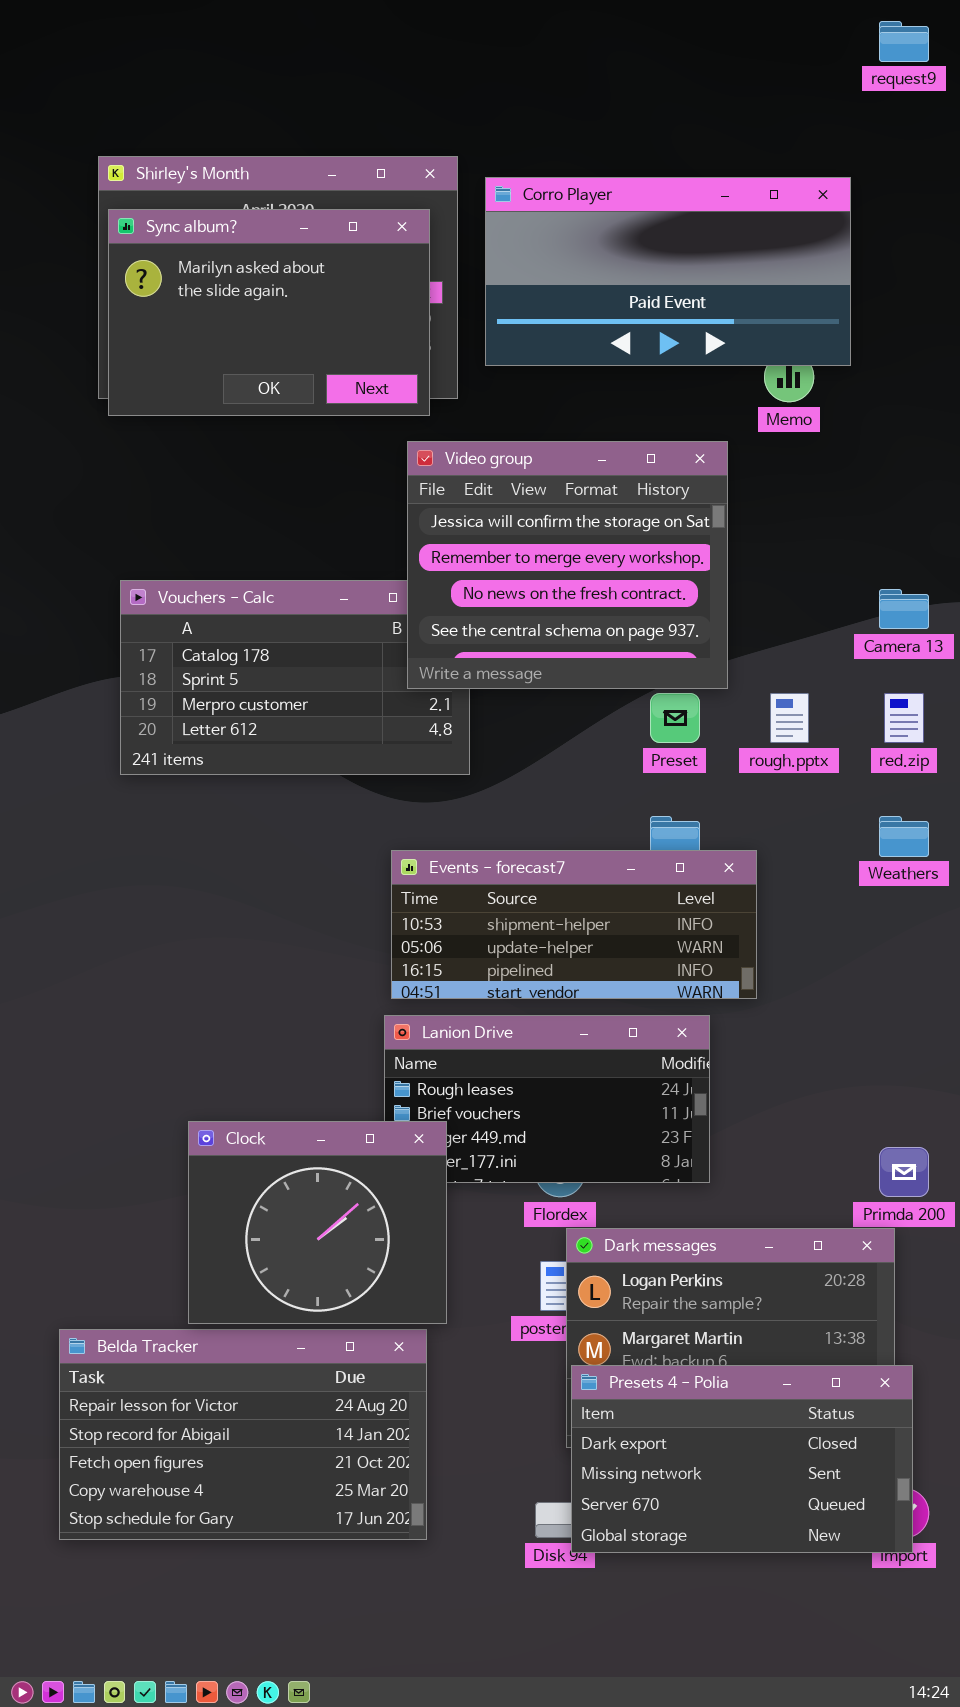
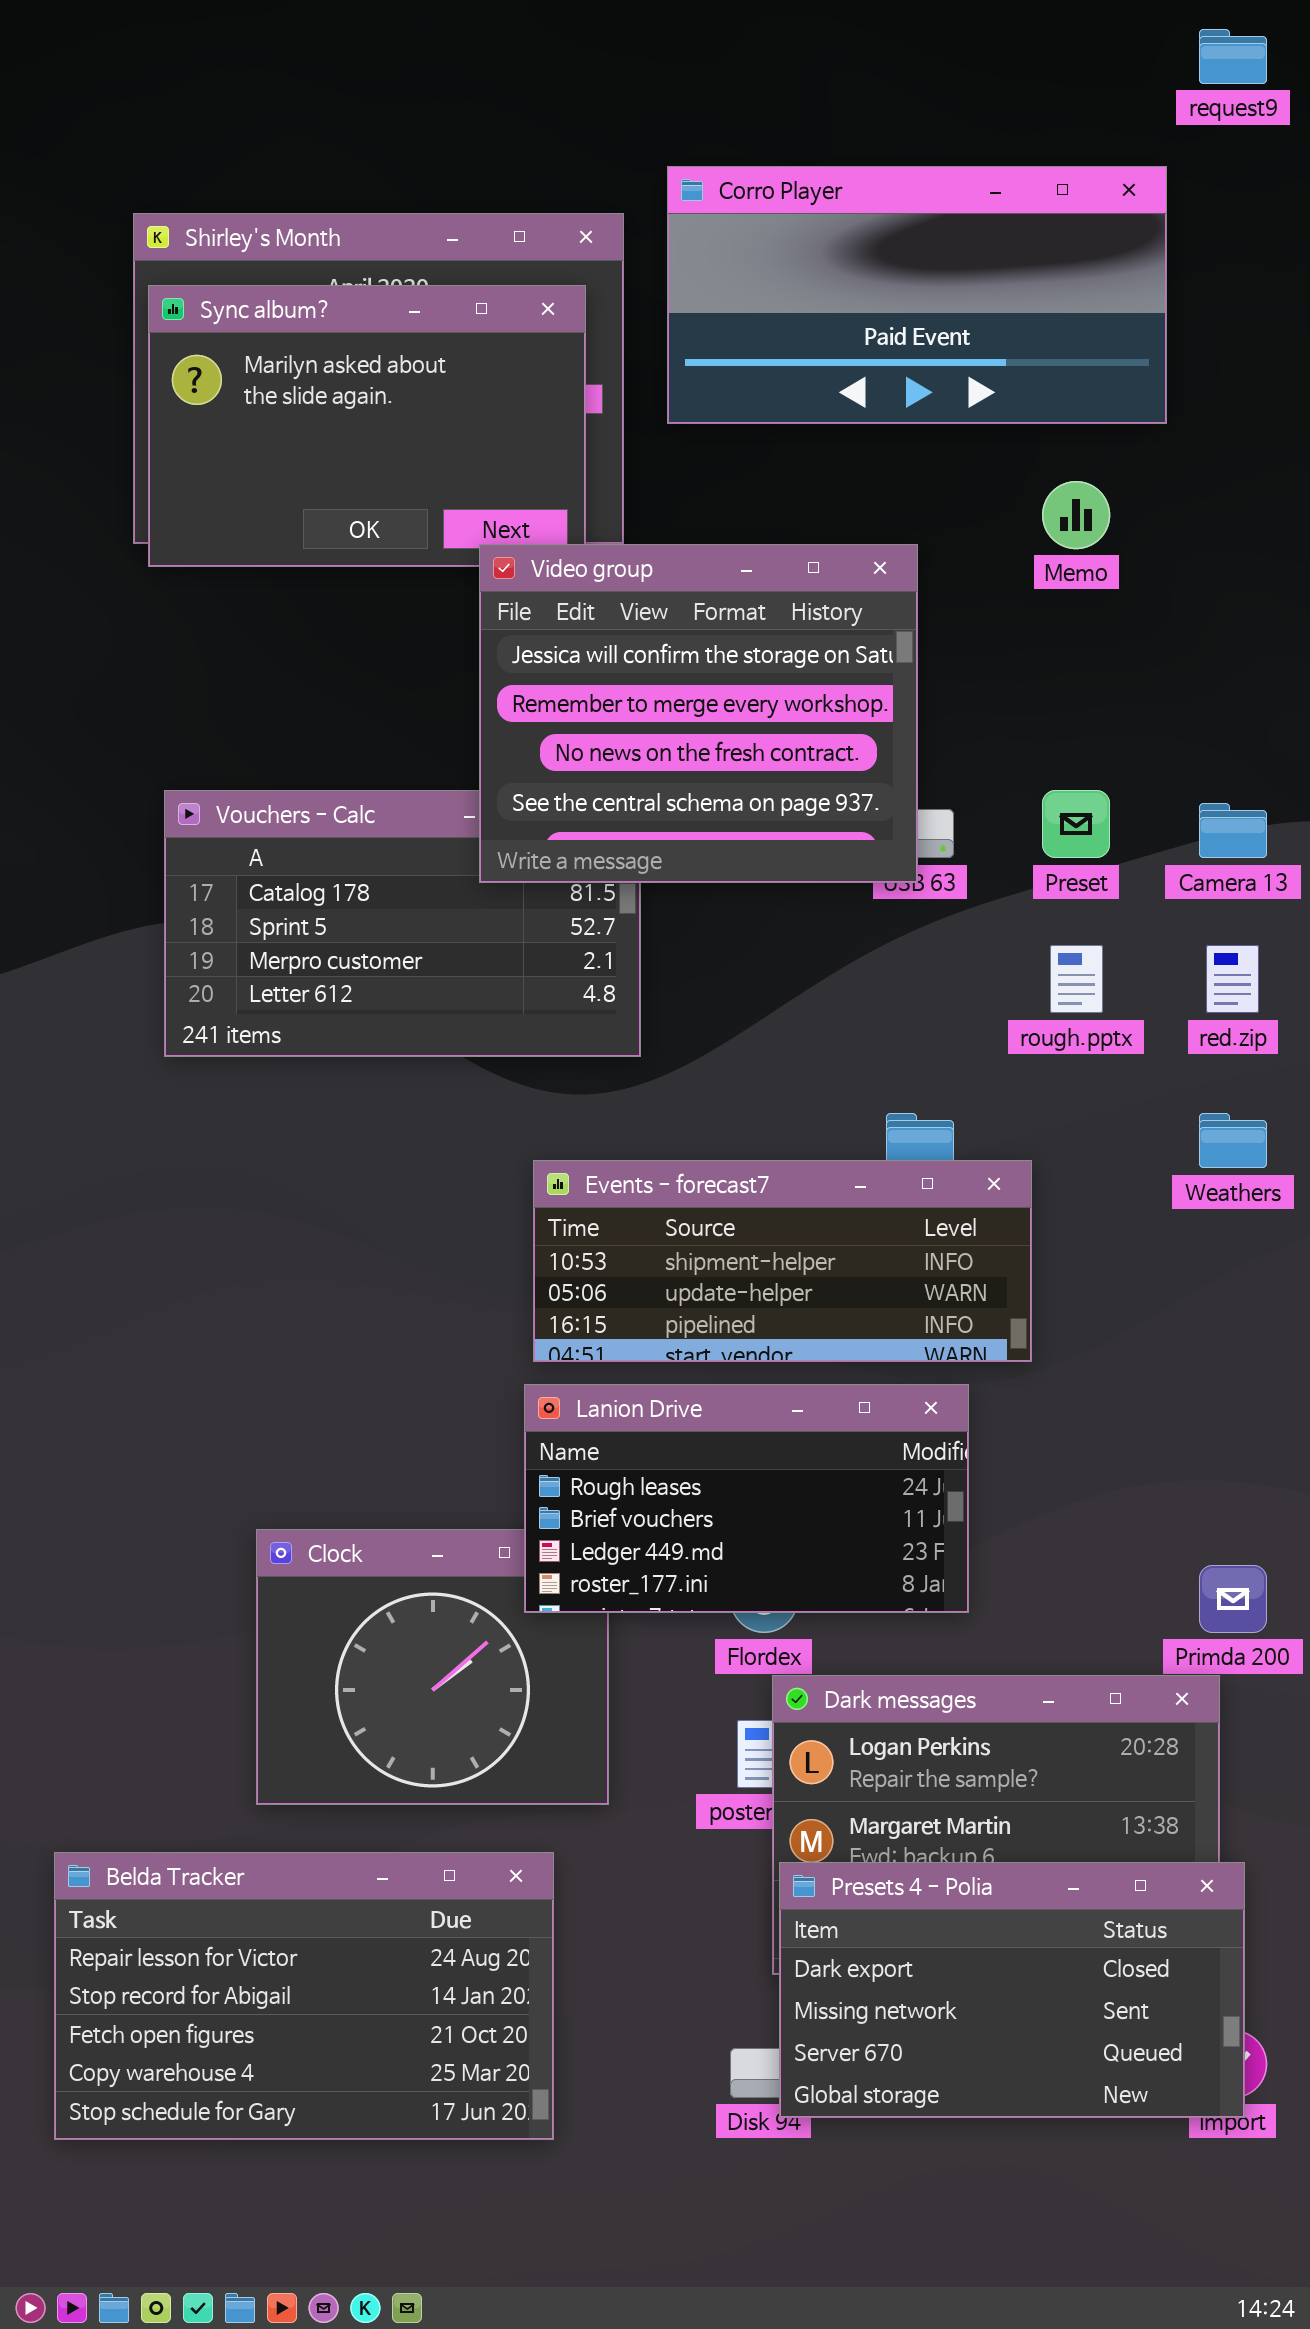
Corro Player: [485,177,851,366] -> [667,166,1167,424], moved
Video group: [407,441,728,689] -> [479,544,918,883], moved
Preset: [650,693,700,743] -> [1042,790,1110,858], moved
Lanion Drive: [384,1015,710,1183] -> [524,1384,969,1613], raised
Belda Tracker: [59,1329,427,1540] -> [54,1852,554,2140], moved

